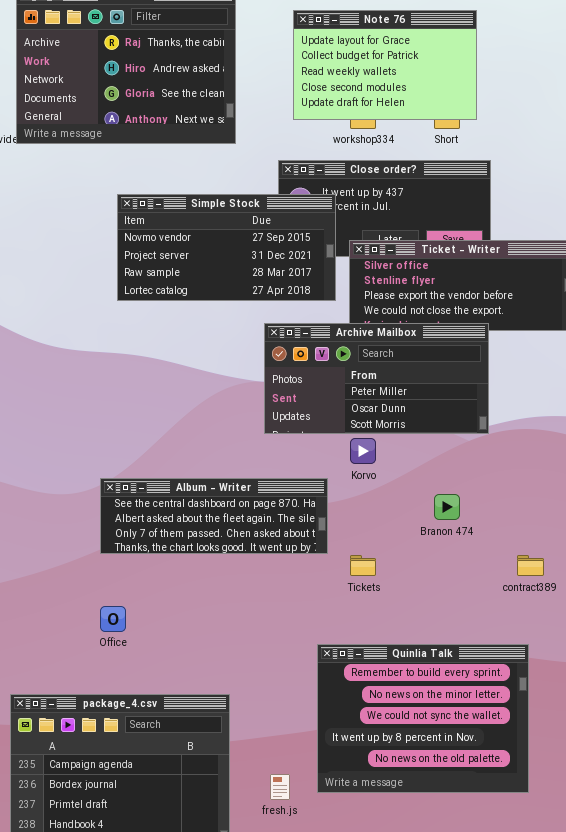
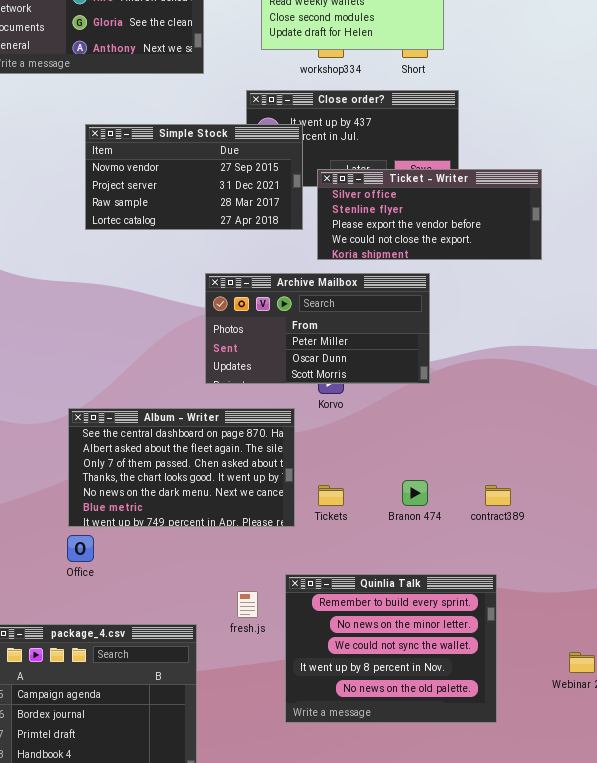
Archive Mailbox: [264,323,489,434] -> [205,273,430,384], moved
Album - Writer: [100,478,328,554] -> [68,408,295,527], resized
Branon 474: [434,494,460,520] -> [402,480,428,506], moved
fresh.js: [270,774,290,800] -> [237,591,258,618], moved

